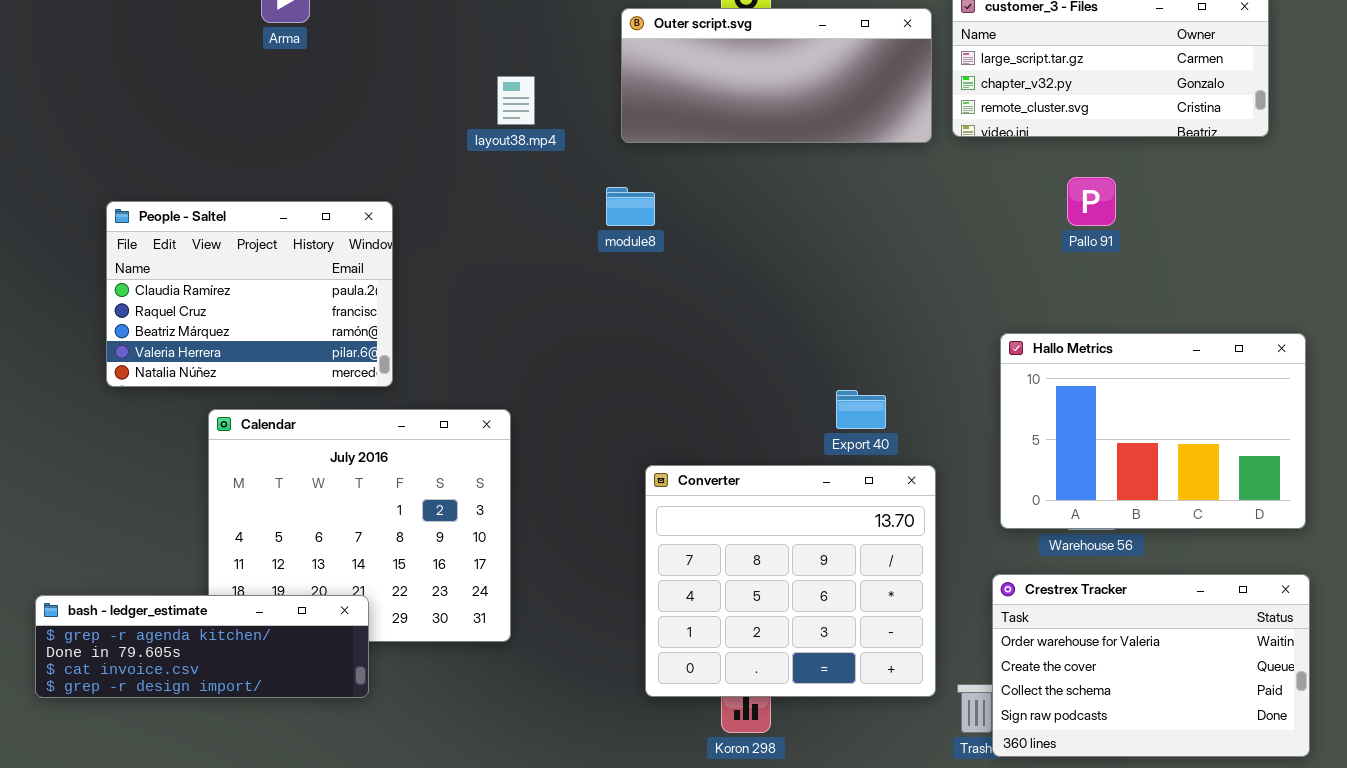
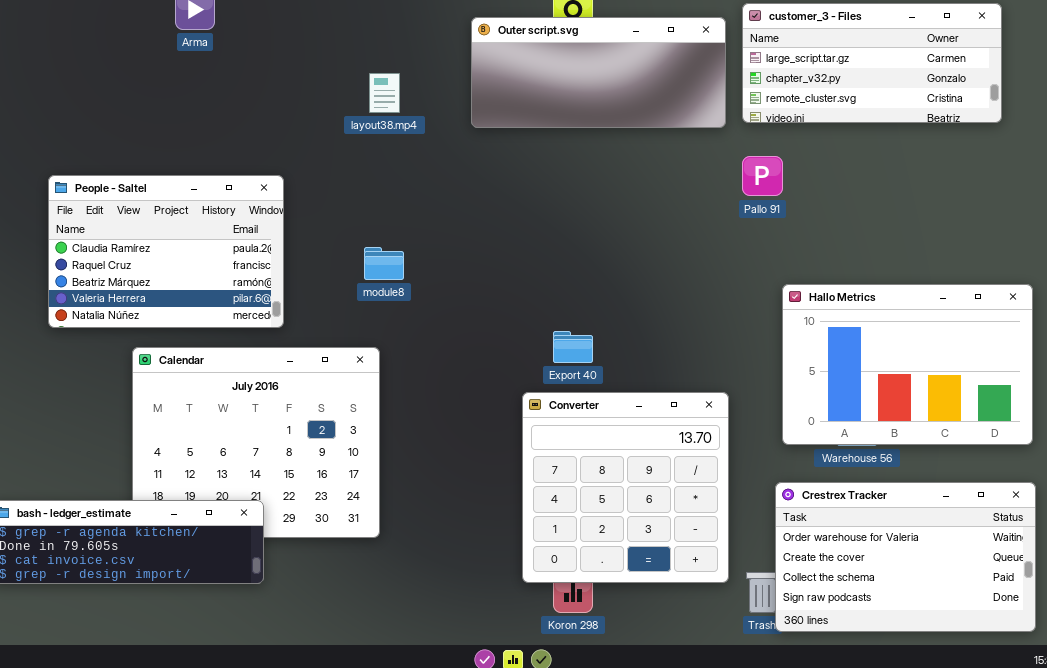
Pallo 91: [1067,177,1116,226] -> [742,156,783,196], moved
module8: [606,187,655,226] -> [364,247,404,280], moved
Export 40: [836,390,886,429] -> [553,331,593,363], moved
Converter: [645,465,936,697] -> [522,392,729,583], resized

